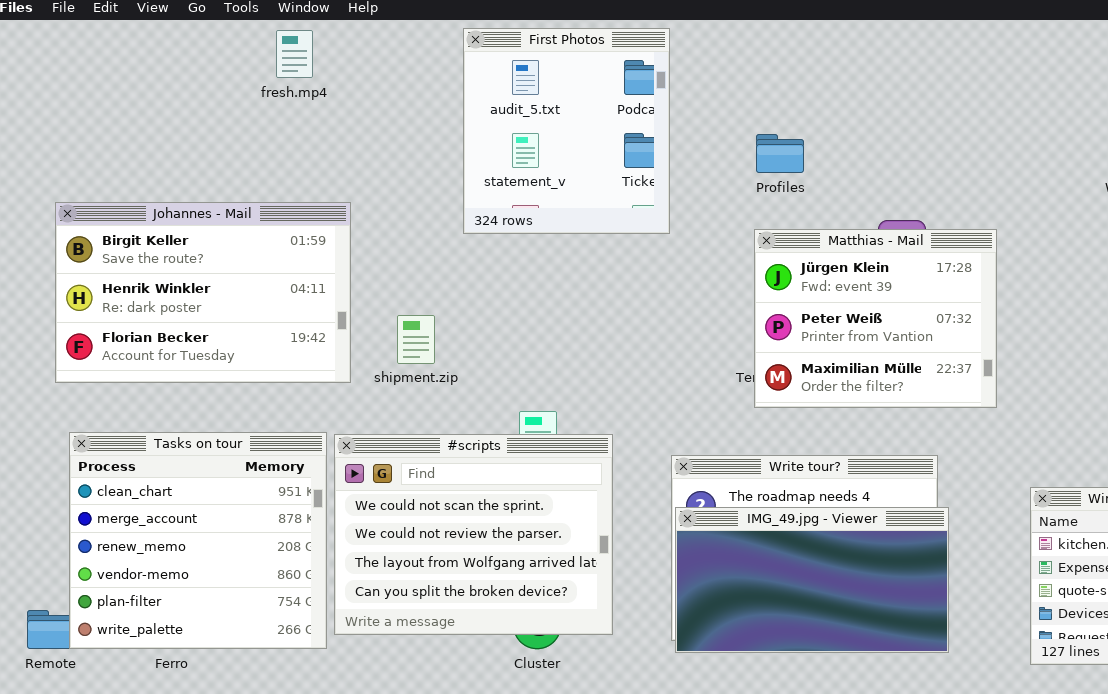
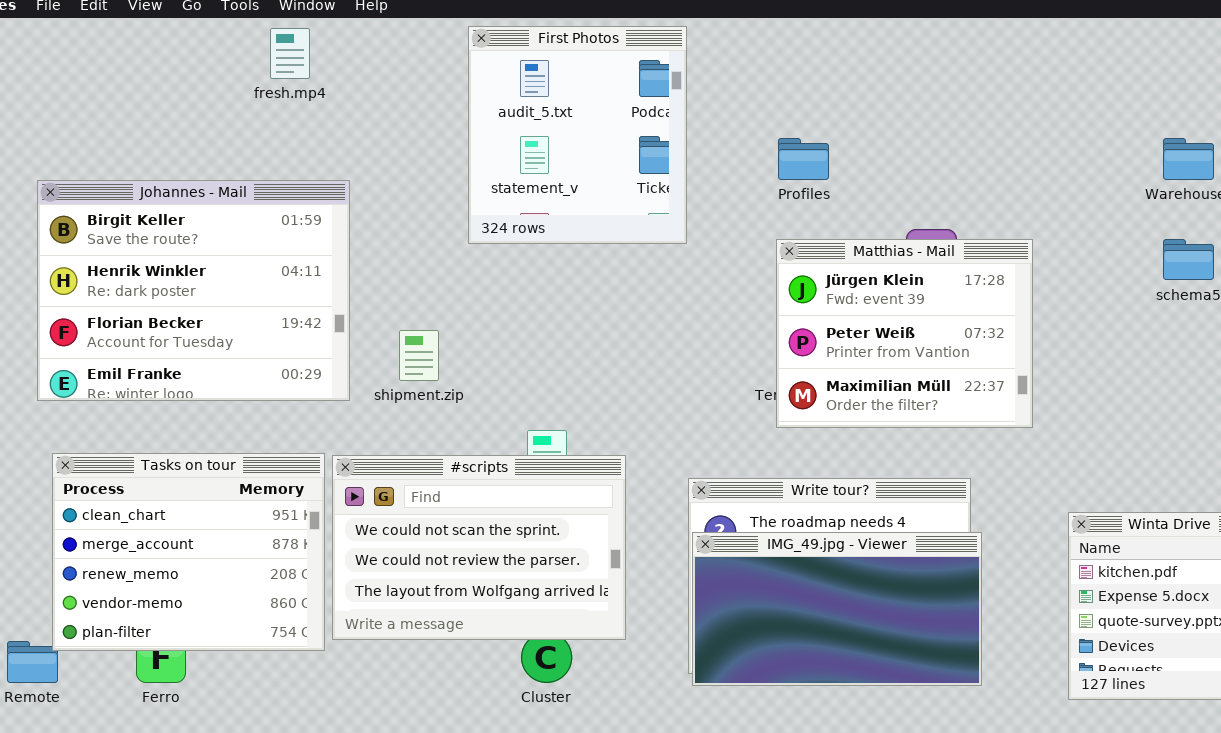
Johannes - Mail: [55,202,351,383] -> [37,180,350,401], resized
Tasks on tour: [69,432,327,649] -> [52,453,325,651], resized
#scripts: [334,434,613,635] -> [332,455,626,640], resized

